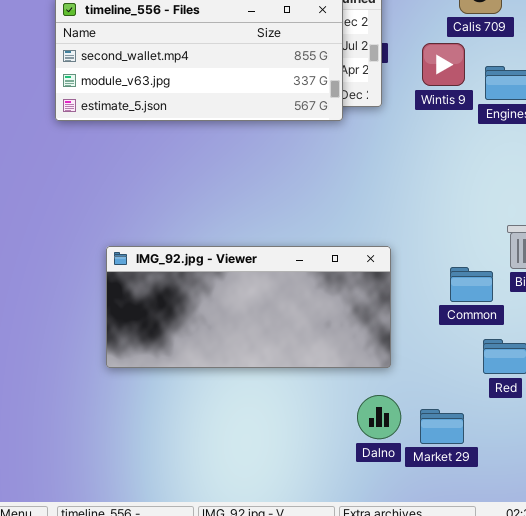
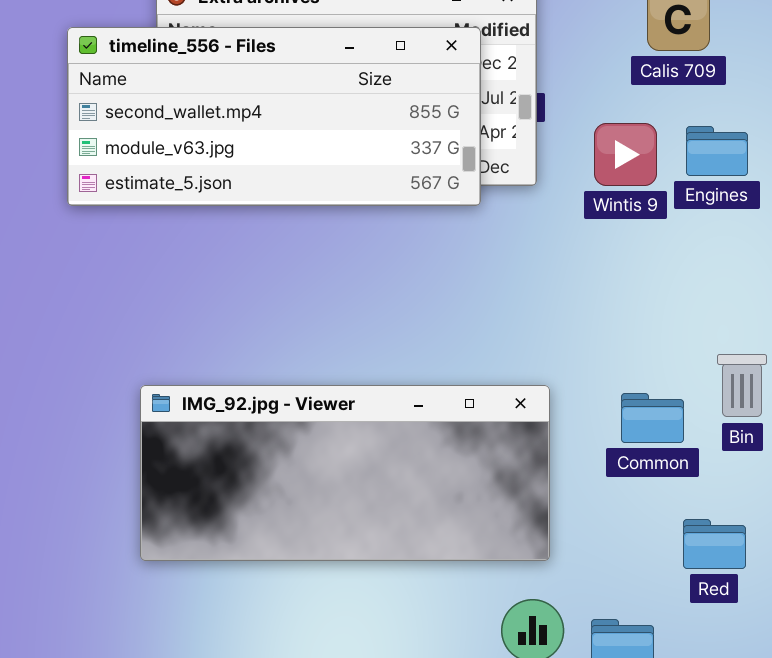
Wintis 9: [422,43,465,86] -> [594,123,657,186], moved
Common: [450,267,493,302] -> [621,393,684,443], moved

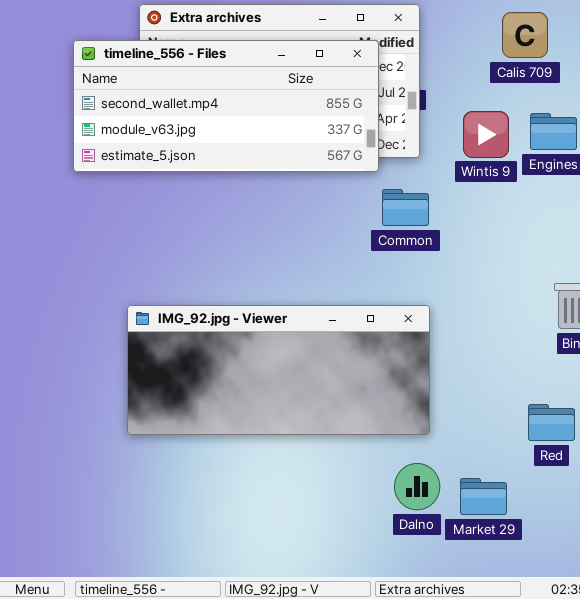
Common: [621,393,684,443] -> [382,189,429,226], moved

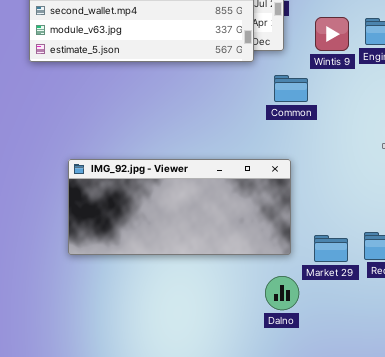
Common: [382,189,429,226] -> [274,75,308,102], moved
Market 29: [460,478,507,515] -> [314,235,348,262], moved

